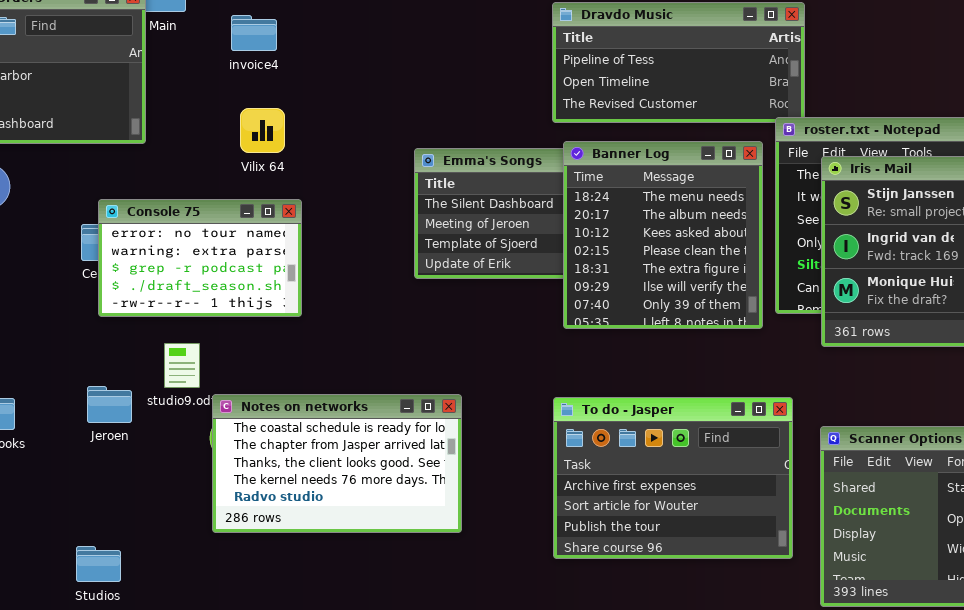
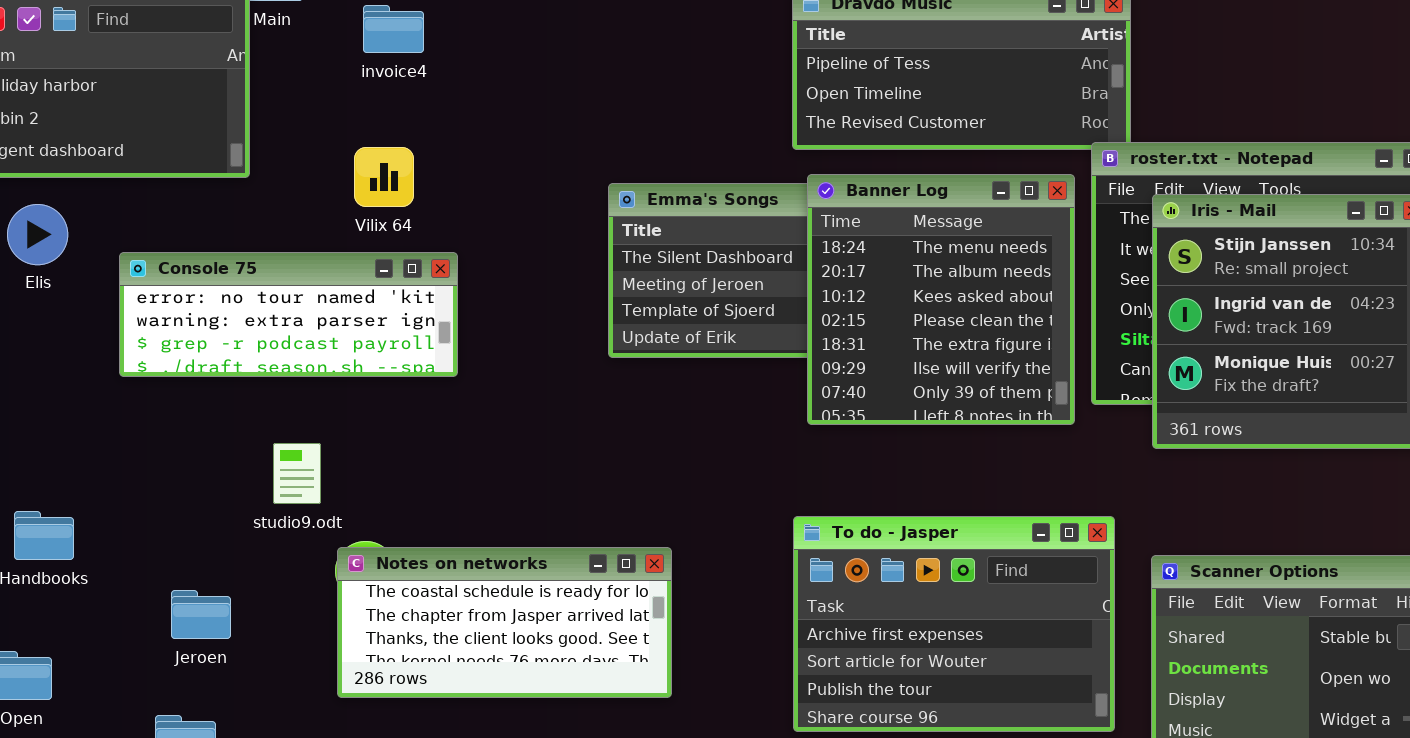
Vilix 64: [240,108,285,153] -> [354,147,414,207], moved
Console 75: [98,199,302,317] -> [119,252,458,377], resized
Jeroen: [87,386,132,423] -> [171,590,231,639], moved
Notes on networks: [212,394,462,533] -> [337,547,672,698], resized

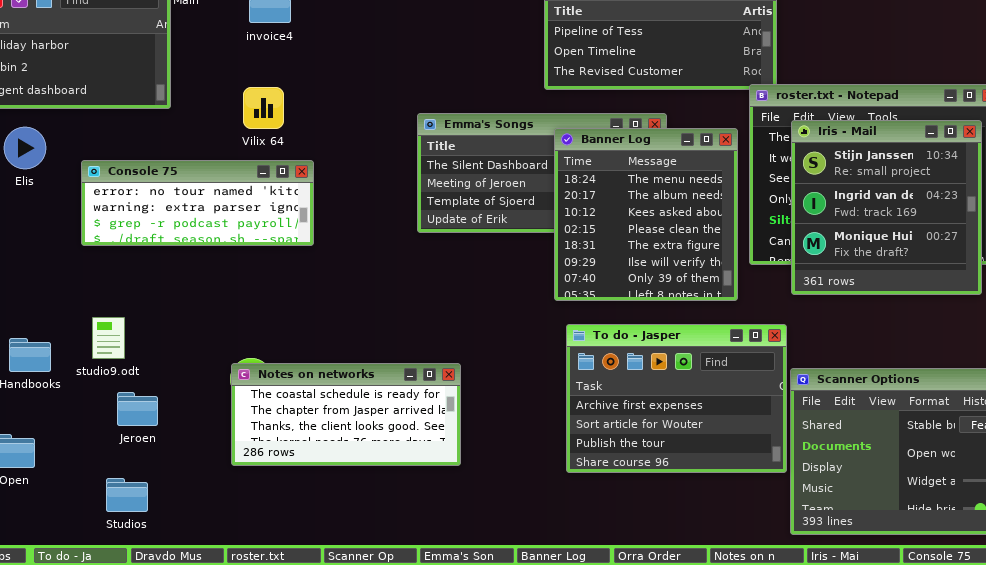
Banner Log: [807,174,1075,425] -> [554,128,738,301], moved
studio9.odt: [273,443,321,504] -> [92,317,125,359], moved
To do - Jasper: [793,516,1115,732] -> [566,324,787,473], moved

